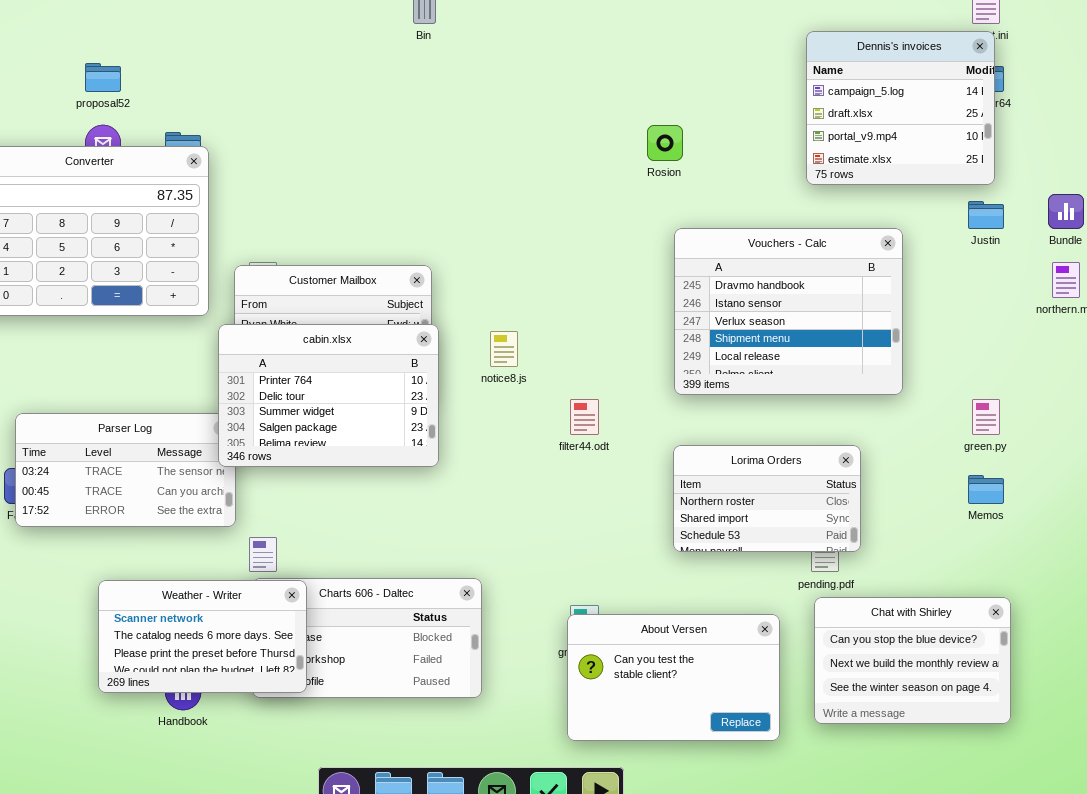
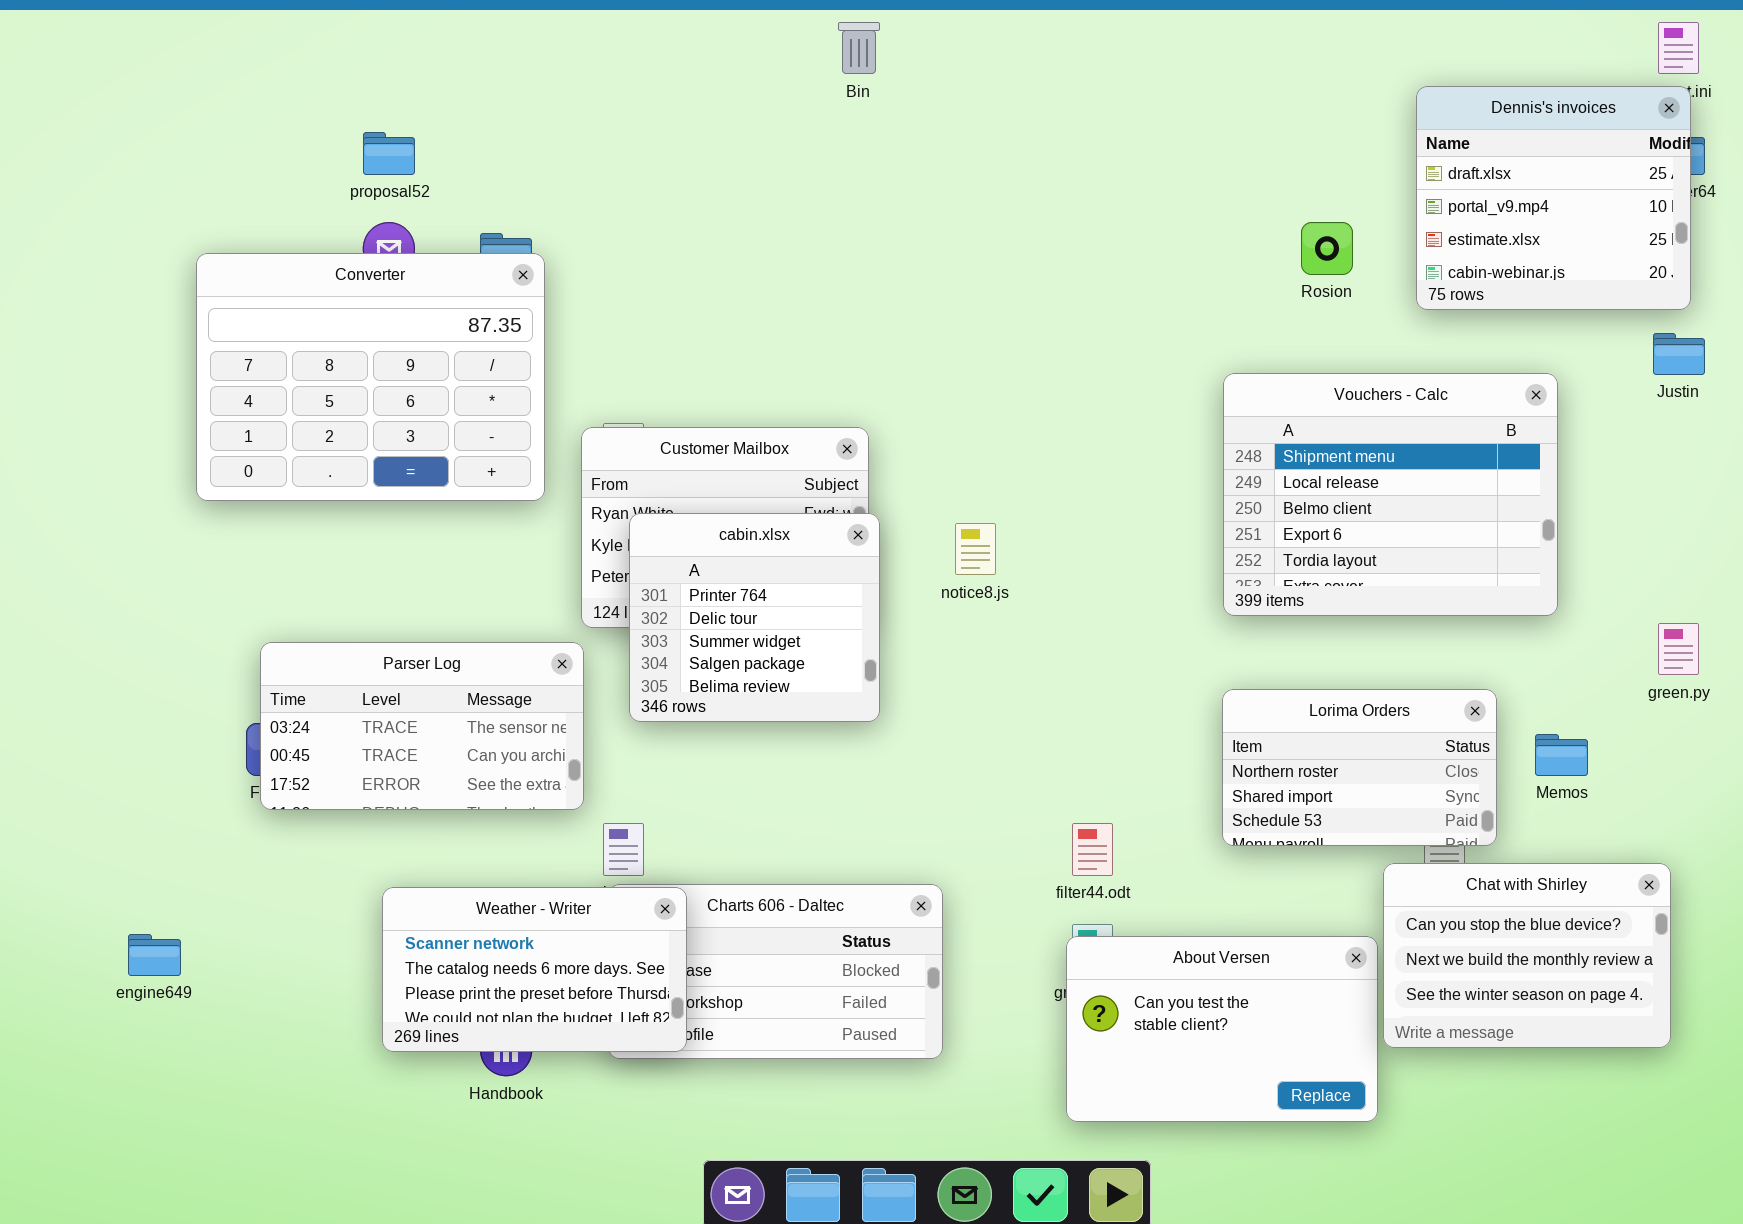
Dennis's invoices: [806,31,995,185] -> [1416,86,1691,310], scrolled down 1 row
Rosion: [647,125,683,161] -> [1301,222,1353,275], moved
Vouchers - Calc: [674,228,903,395] -> [1223,373,1558,616], scrolled down 3 rows
cabin.xlsx: [218,324,439,467] -> [629,513,880,722], resized
filter44.odt: [570,399,599,435] -> [1072,823,1113,876], moved
Memos: [968,475,1004,504] -> [1535,734,1588,776], moved
Chat with Shirley: [814,597,1011,724] -> [1383,863,1671,1048], moved

